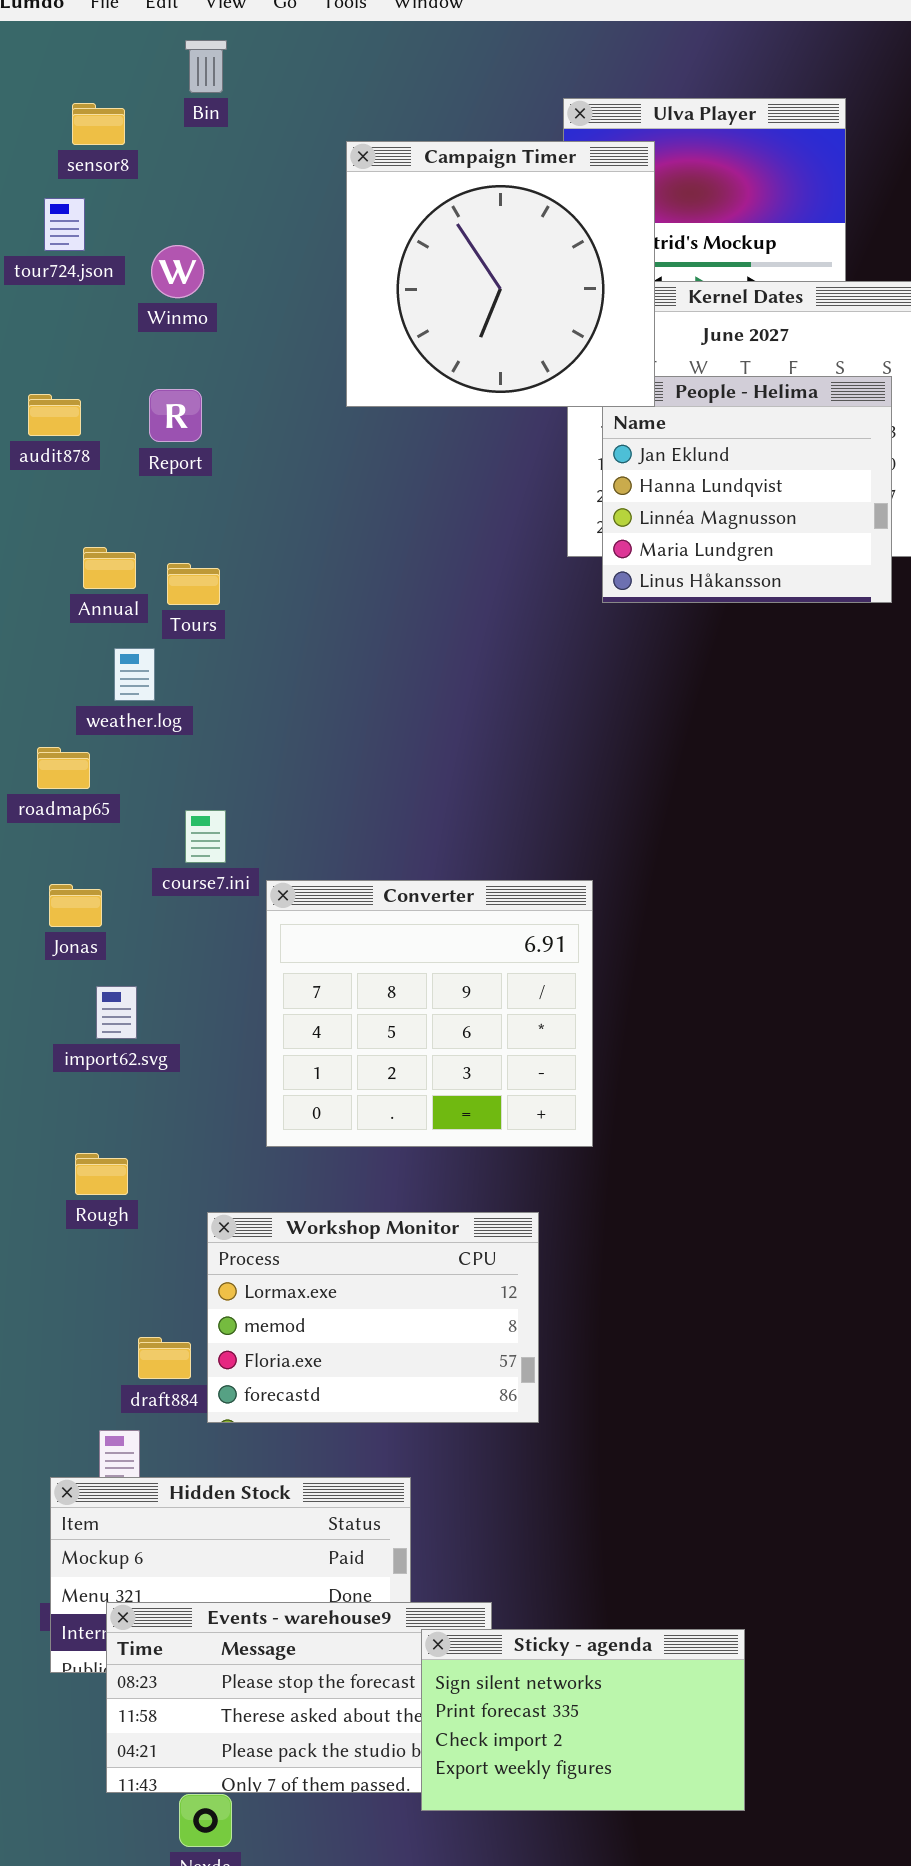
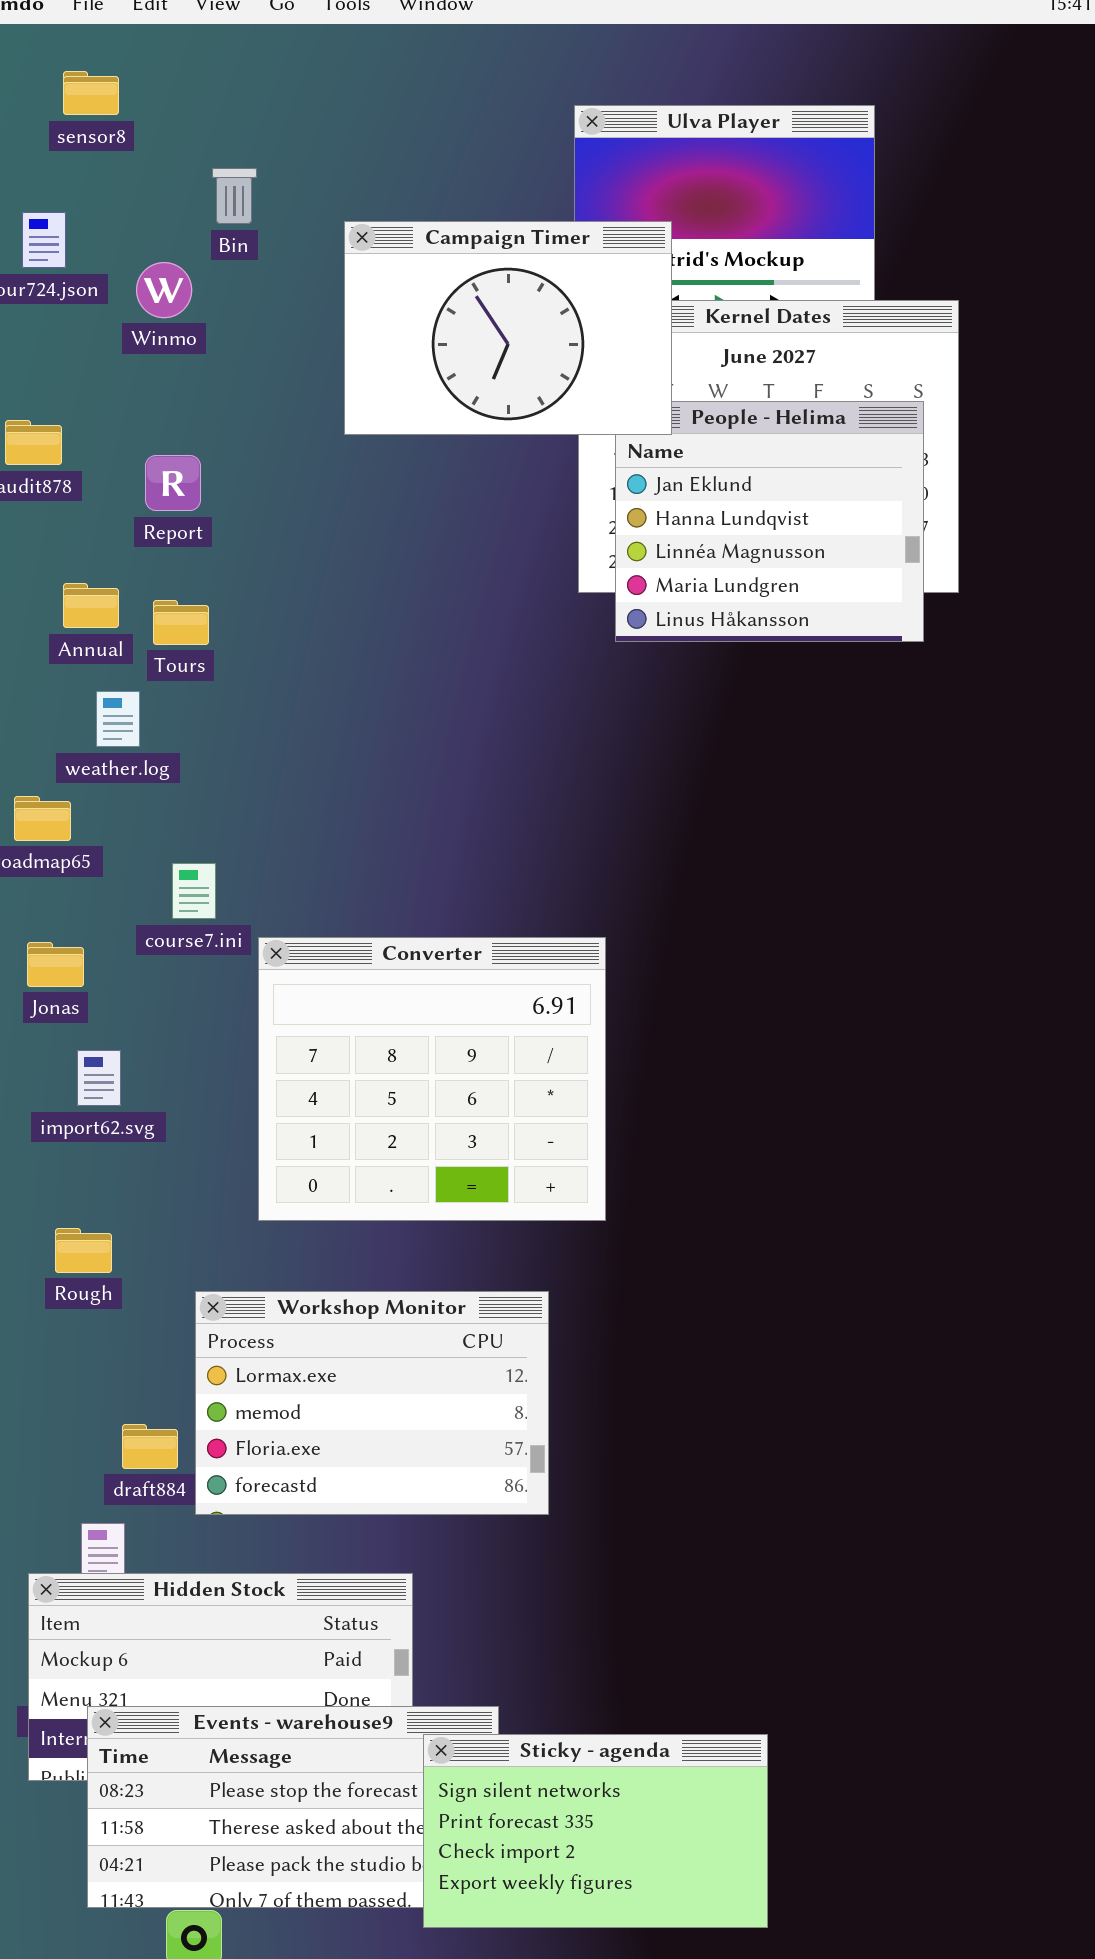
Bin: [185,40,227,93] -> [212,168,257,224], moved
sensor8: [72,103,125,145] -> [63,71,119,115], moved
Campaign Timer: [346,141,655,407] -> [344,221,672,435], resized
Report: [149,389,202,442] -> [145,455,201,511], moved

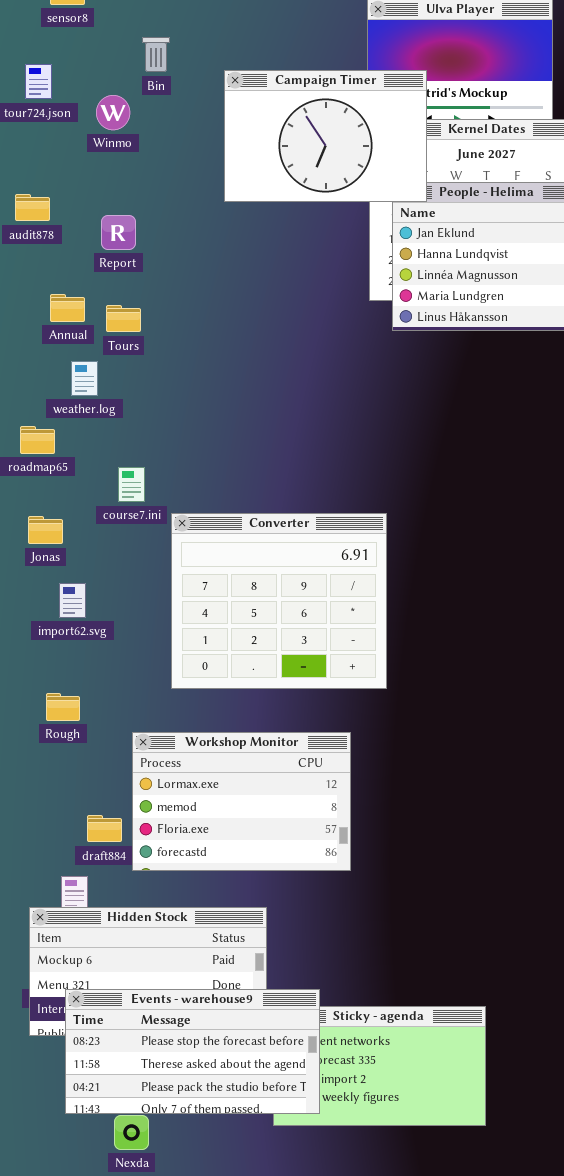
Events - warehouse9: [87,1706,499,1908] -> [65,989,320,1114], raised

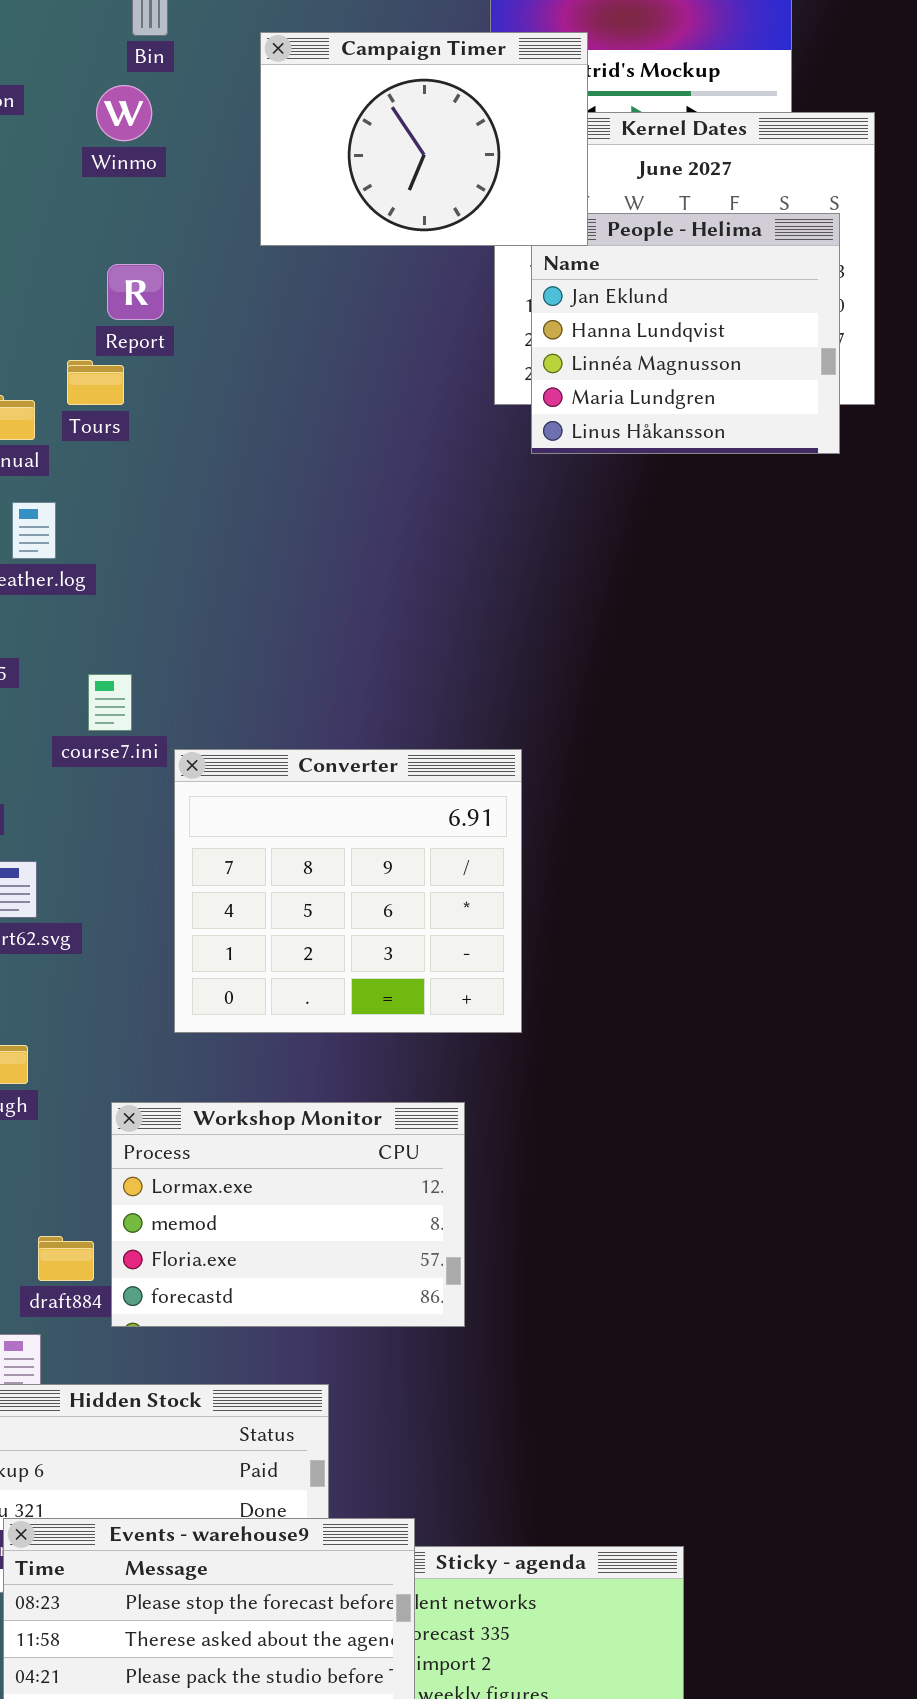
Winmo: [96,95,130,130] -> [96,85,152,141], moved
Report: [101,215,136,250] -> [107,264,164,320], moved
Tours: [106,305,141,332] -> [67,360,124,405], moved

